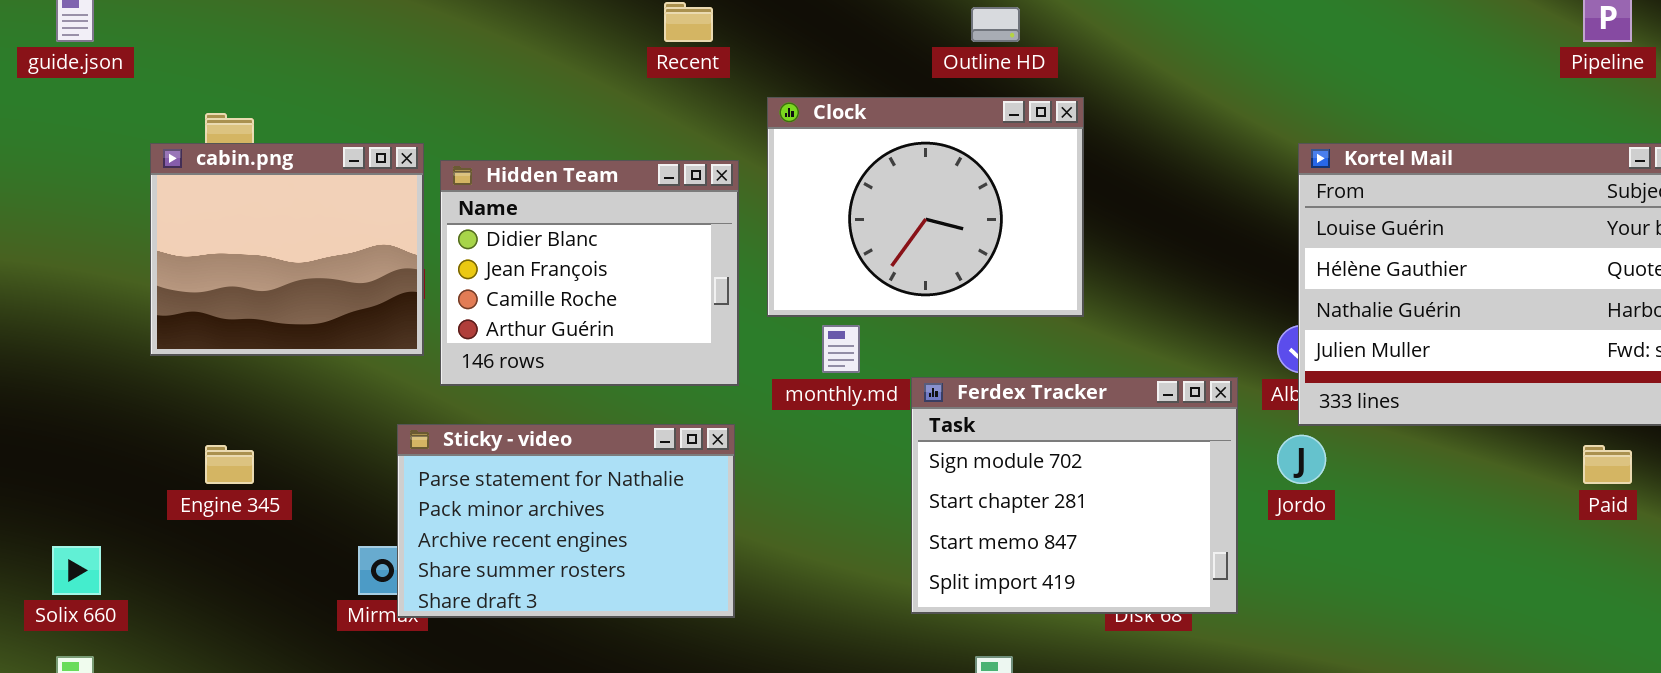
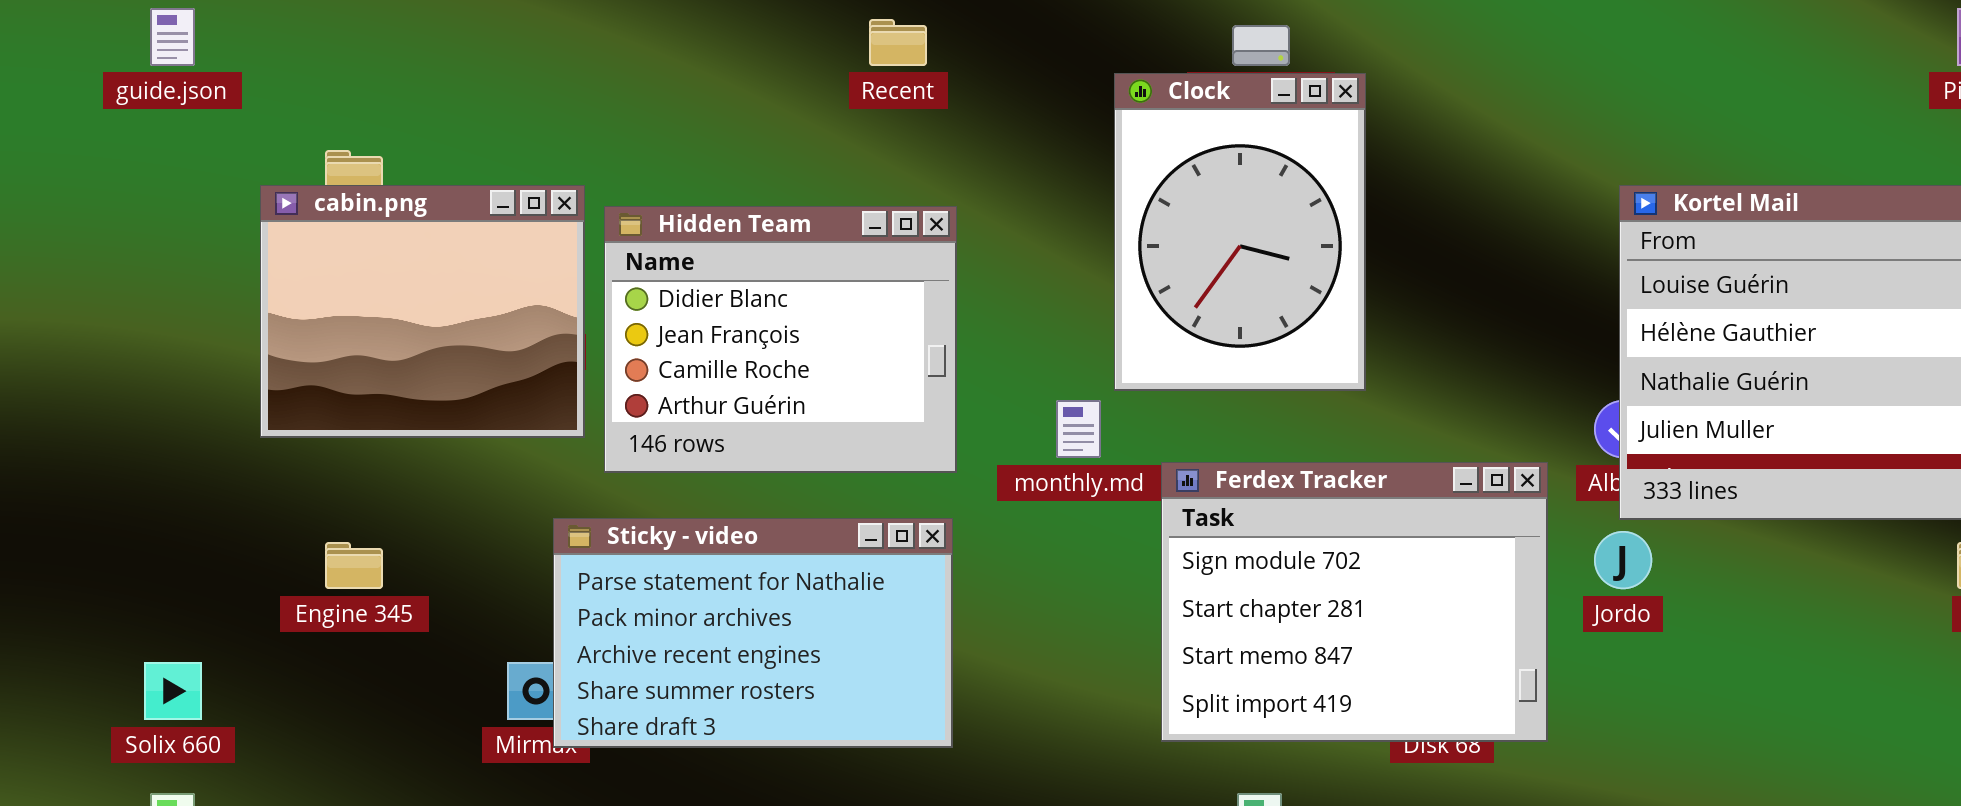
Clock: [767,97,1084,317] -> [1114,73,1366,391], resized

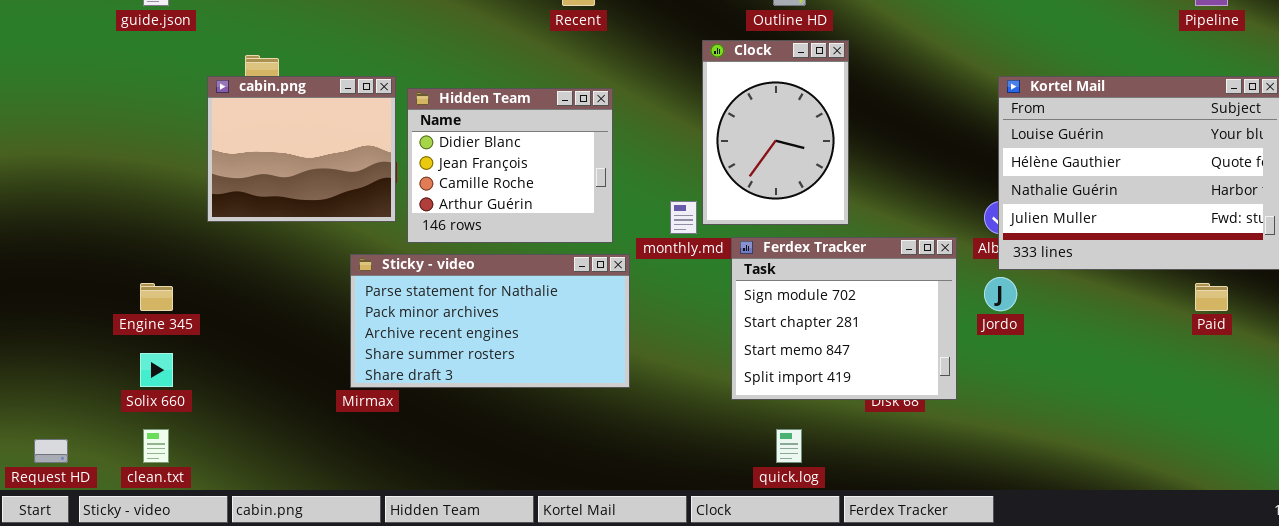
Clock: [1114,73,1366,391] -> [702,40,849,225], moved
Sticky - video: [553,518,953,748] -> [350,254,630,388], moved, resized
Engine 345: [325,542,383,589] -> [140,283,173,311], moved

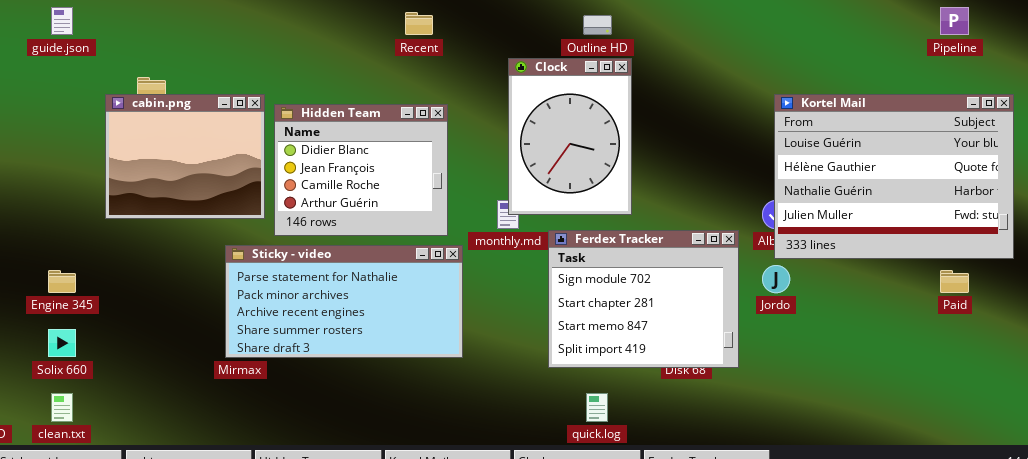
Clock: [702,40,849,225] -> [508,58,632,215], moved

